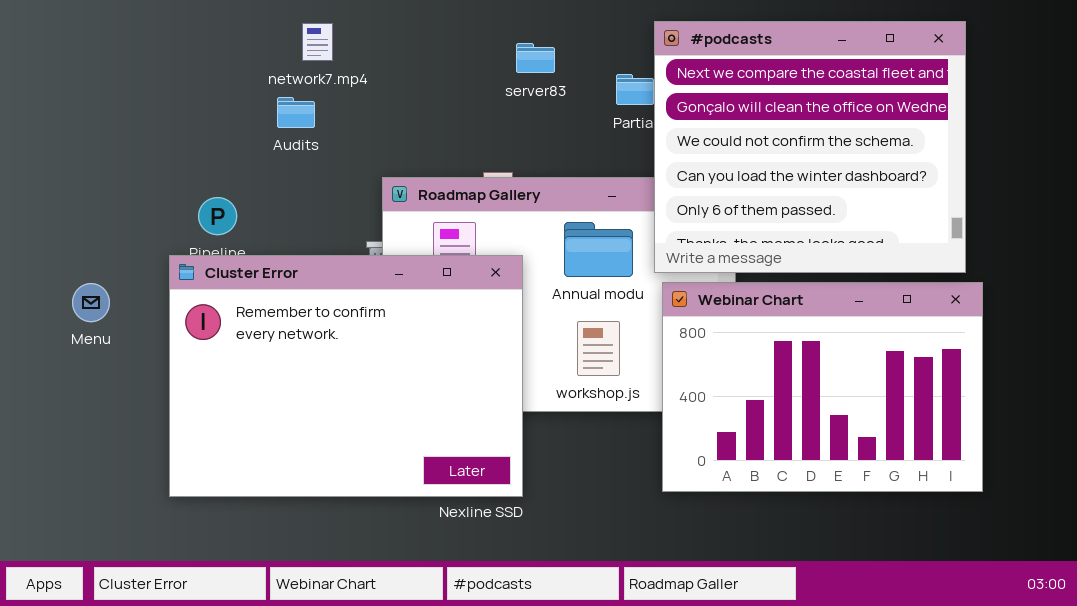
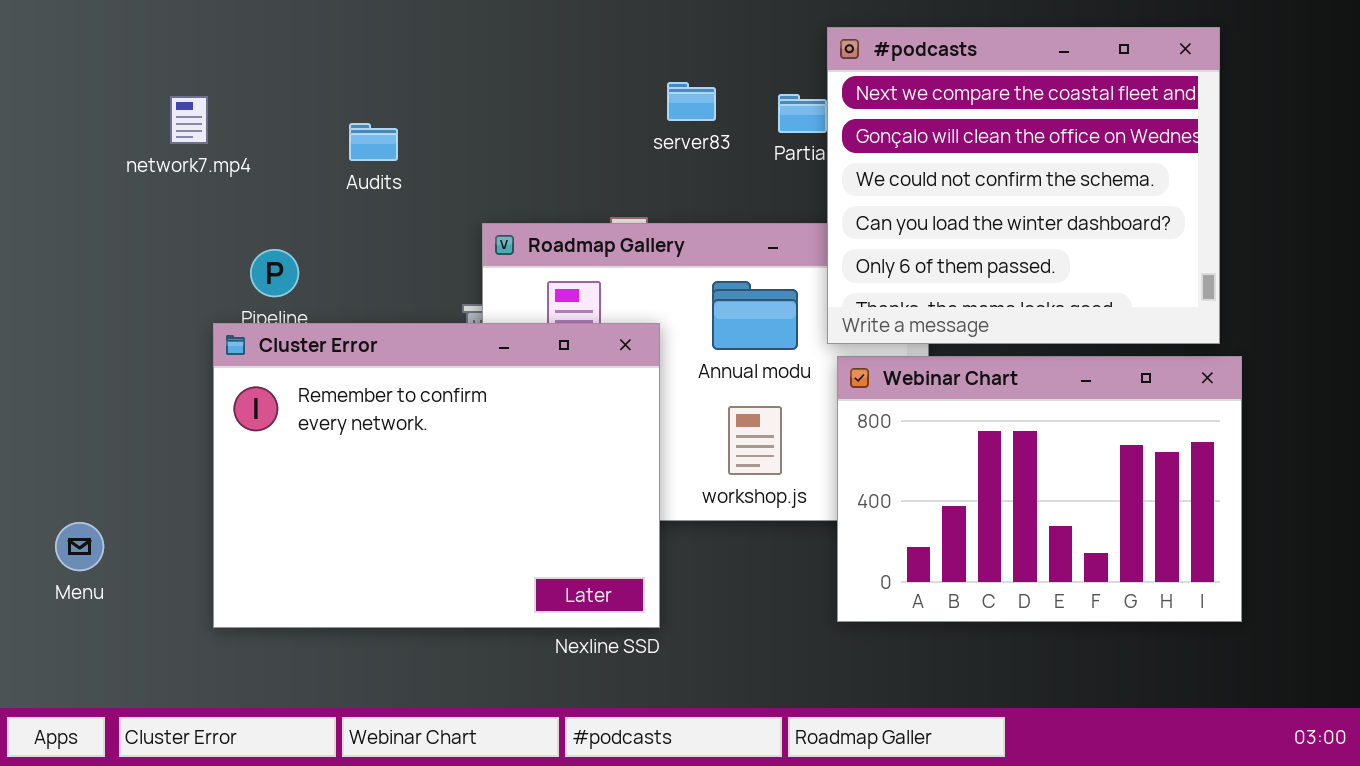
network7.mp4: [302,23,333,61] -> [170,96,208,144], moved
server83: [516,43,555,73] -> [667,82,716,121], moved
Menu: [72,283,110,322] -> [55,522,104,571], moved

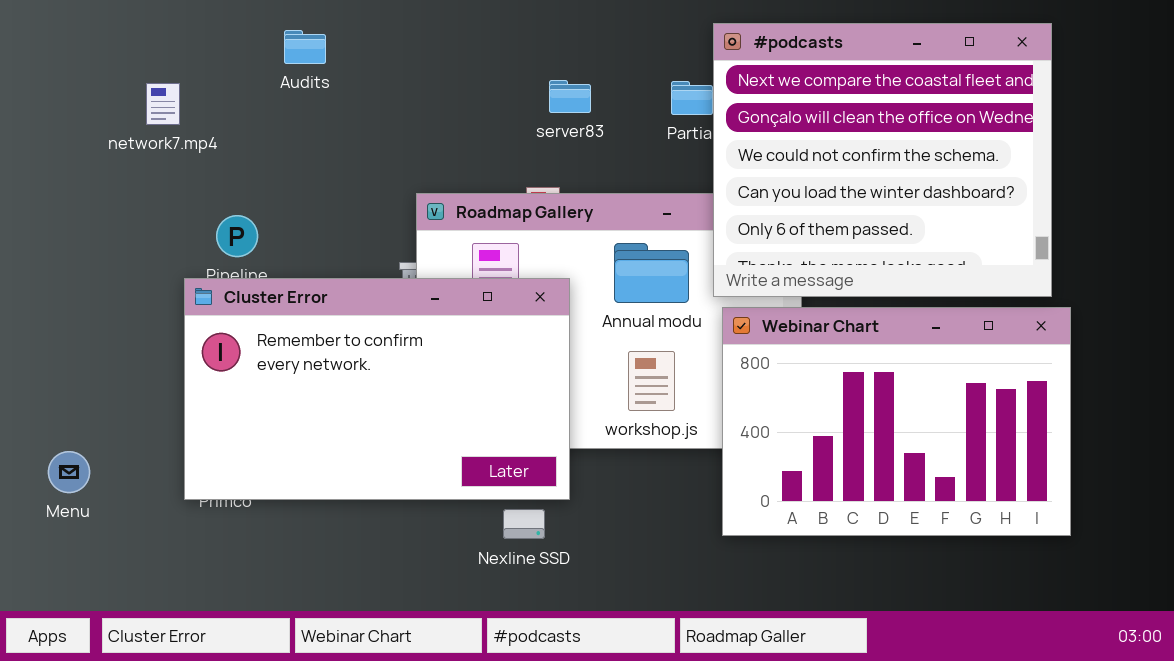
server83: [667,82,716,121] -> [549,80,591,113], moved
Audits: [349,123,398,161] -> [284,30,326,64], moved
Cluster Error: [213,323,660,628] -> [184,278,570,500], resized

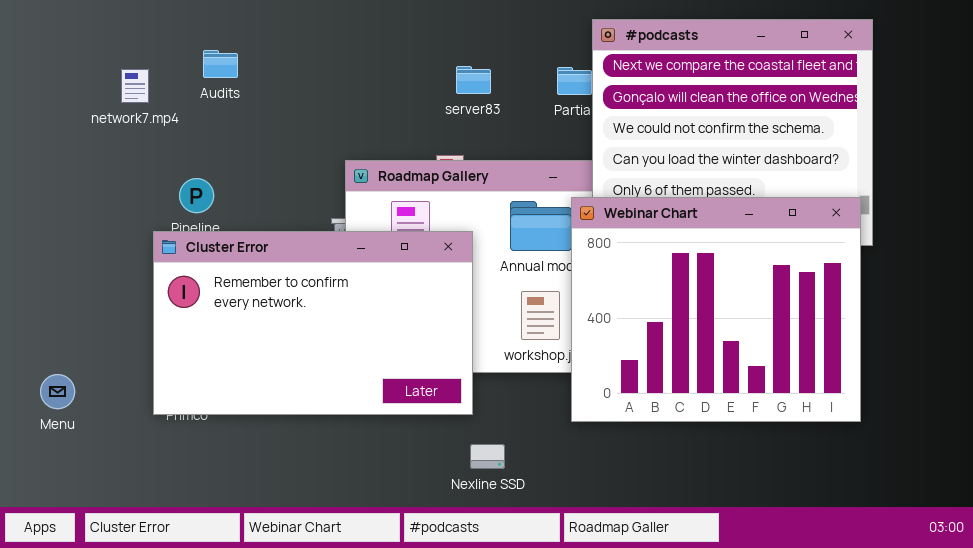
Audits: [284,30,326,64] -> [203,50,238,78], moved
Webinar Chart: [722,307,1071,536] -> [571,197,861,422], moved, resized
Nexline SSD: [503,509,545,539] -> [470,444,505,469], moved

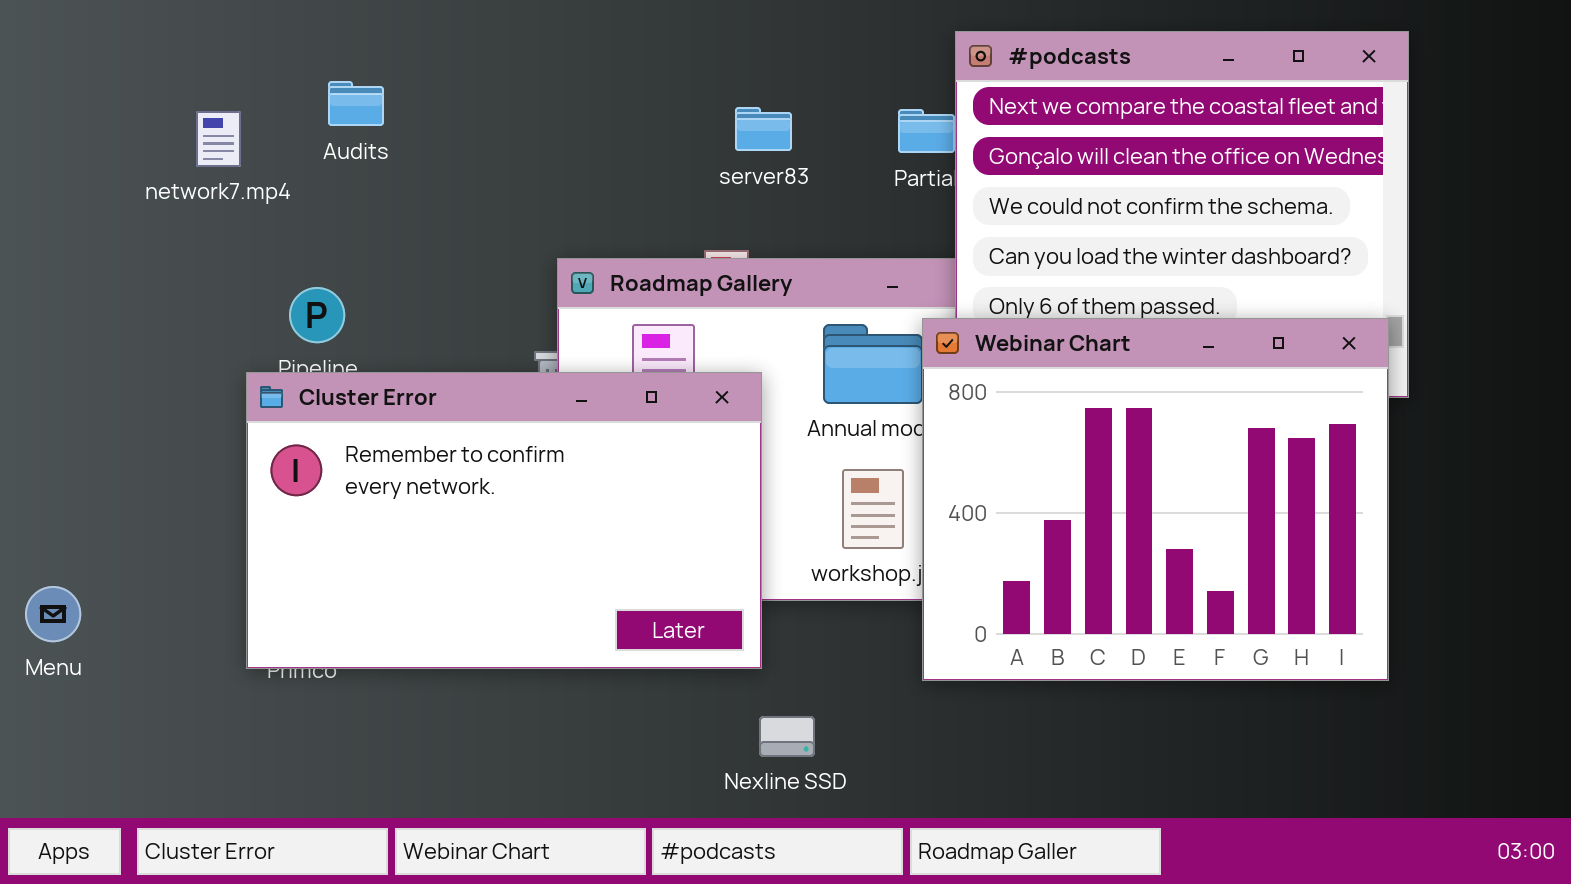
Menu: [40,374,75,409] -> [25,586,81,642], moved

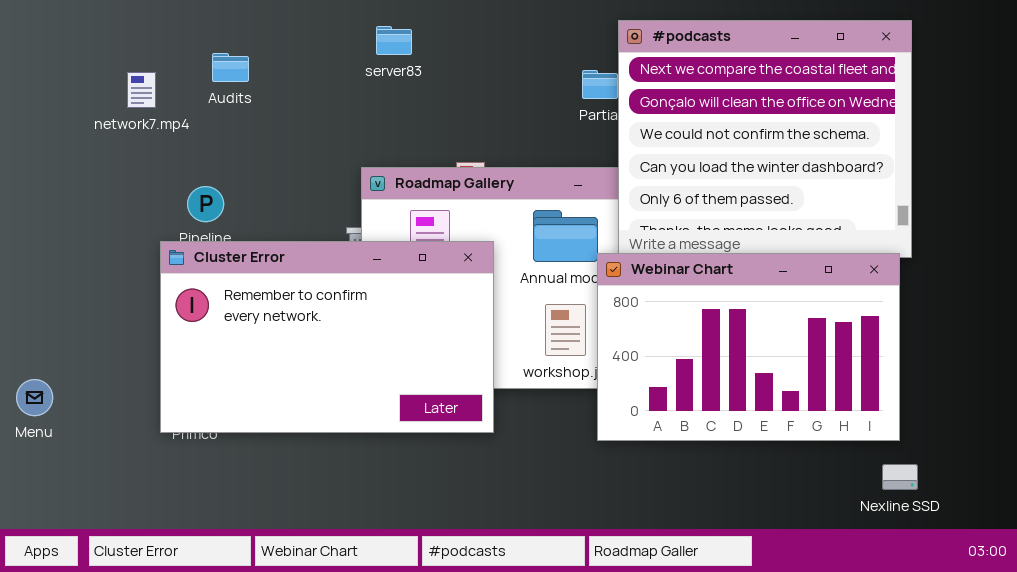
server83: [735,107,792,151] -> [376,26,412,55], moved
Webinar Chart: [922,318,1389,681] -> [597,253,900,441], resized
Nexline SSD: [759,716,815,757] -> [882,464,918,490], moved

